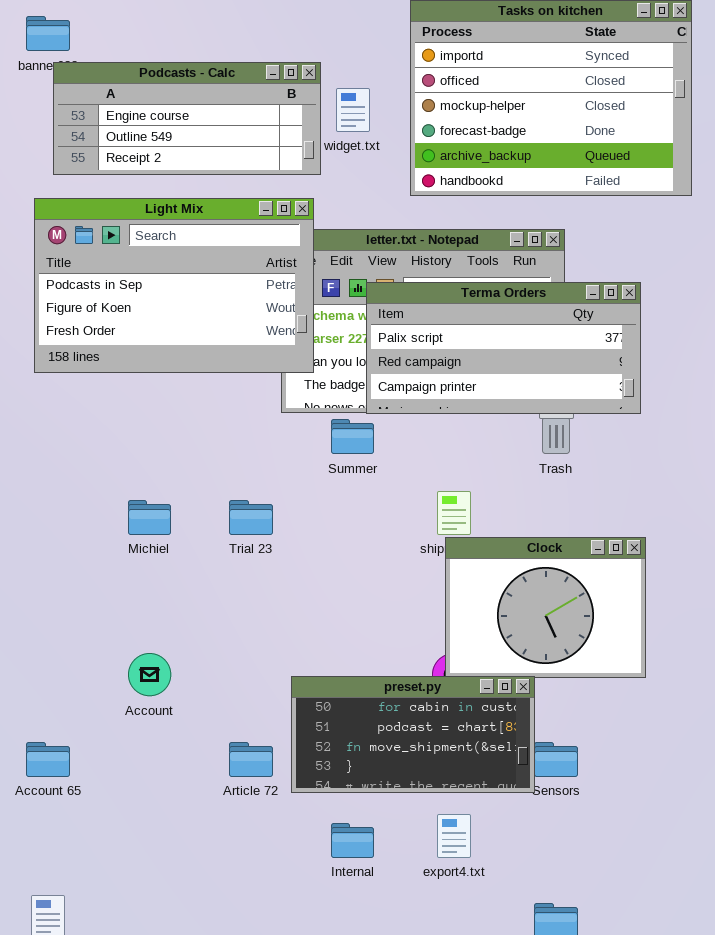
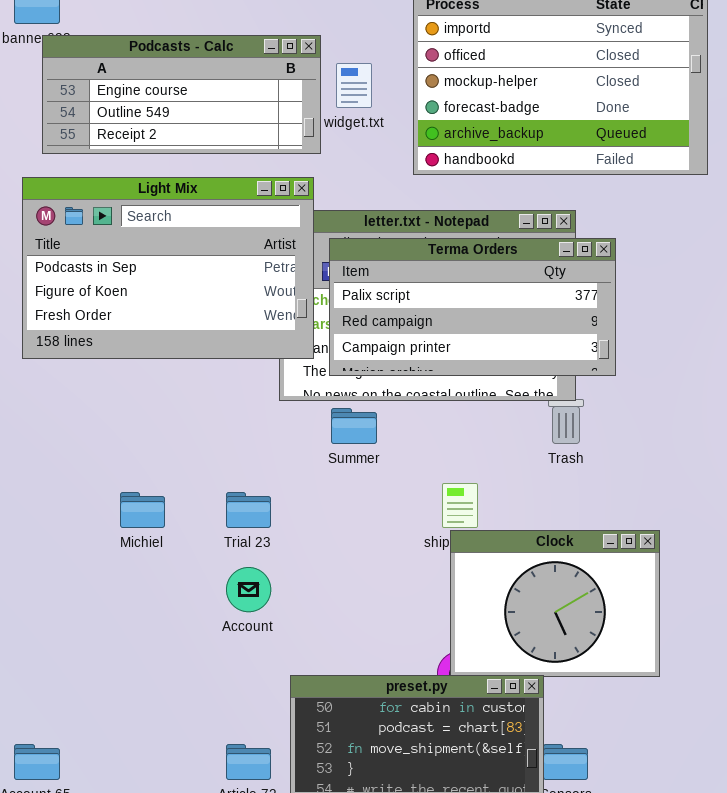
Terma Orders: [366,282,641,414] -> [329,238,616,376], moved
Account: [128,653,171,696] -> [226,567,271,612], moved

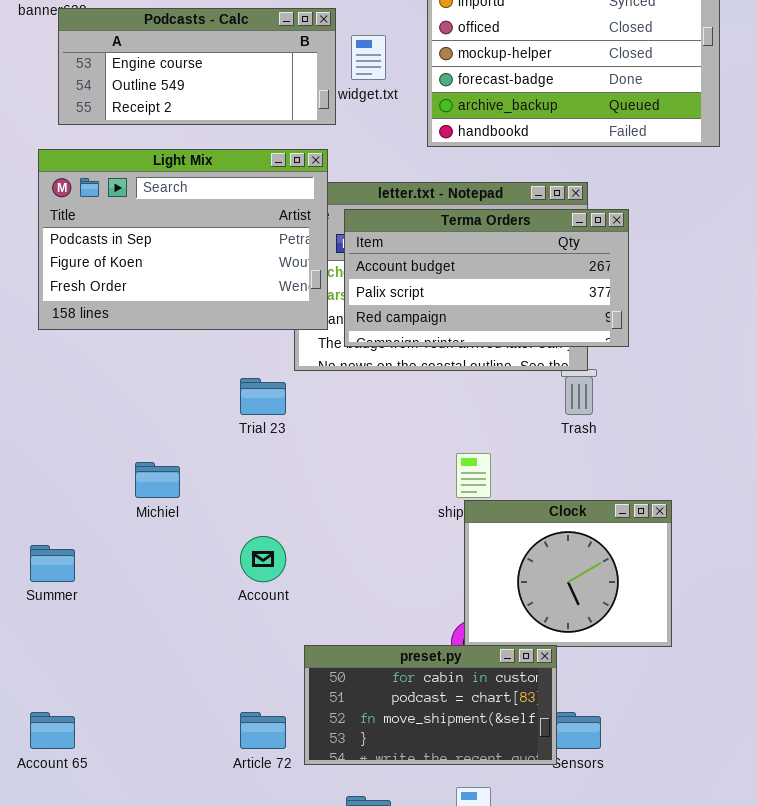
Terma Orders: [329,238,616,376] -> [344,209,629,347], scrolled up 1 row
Summer: [331,408,377,444] -> [30,545,75,582], moved
Trial 23: [226,492,271,528] -> [240,378,286,415], moved

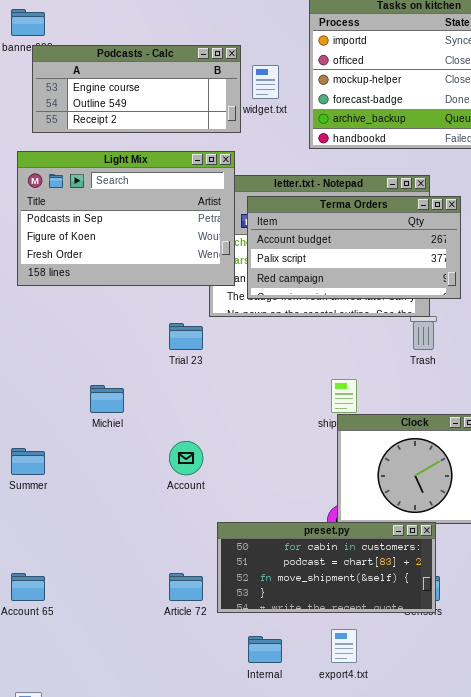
preset.py: [304,645,557,765] -> [217,522,436,613], resized

